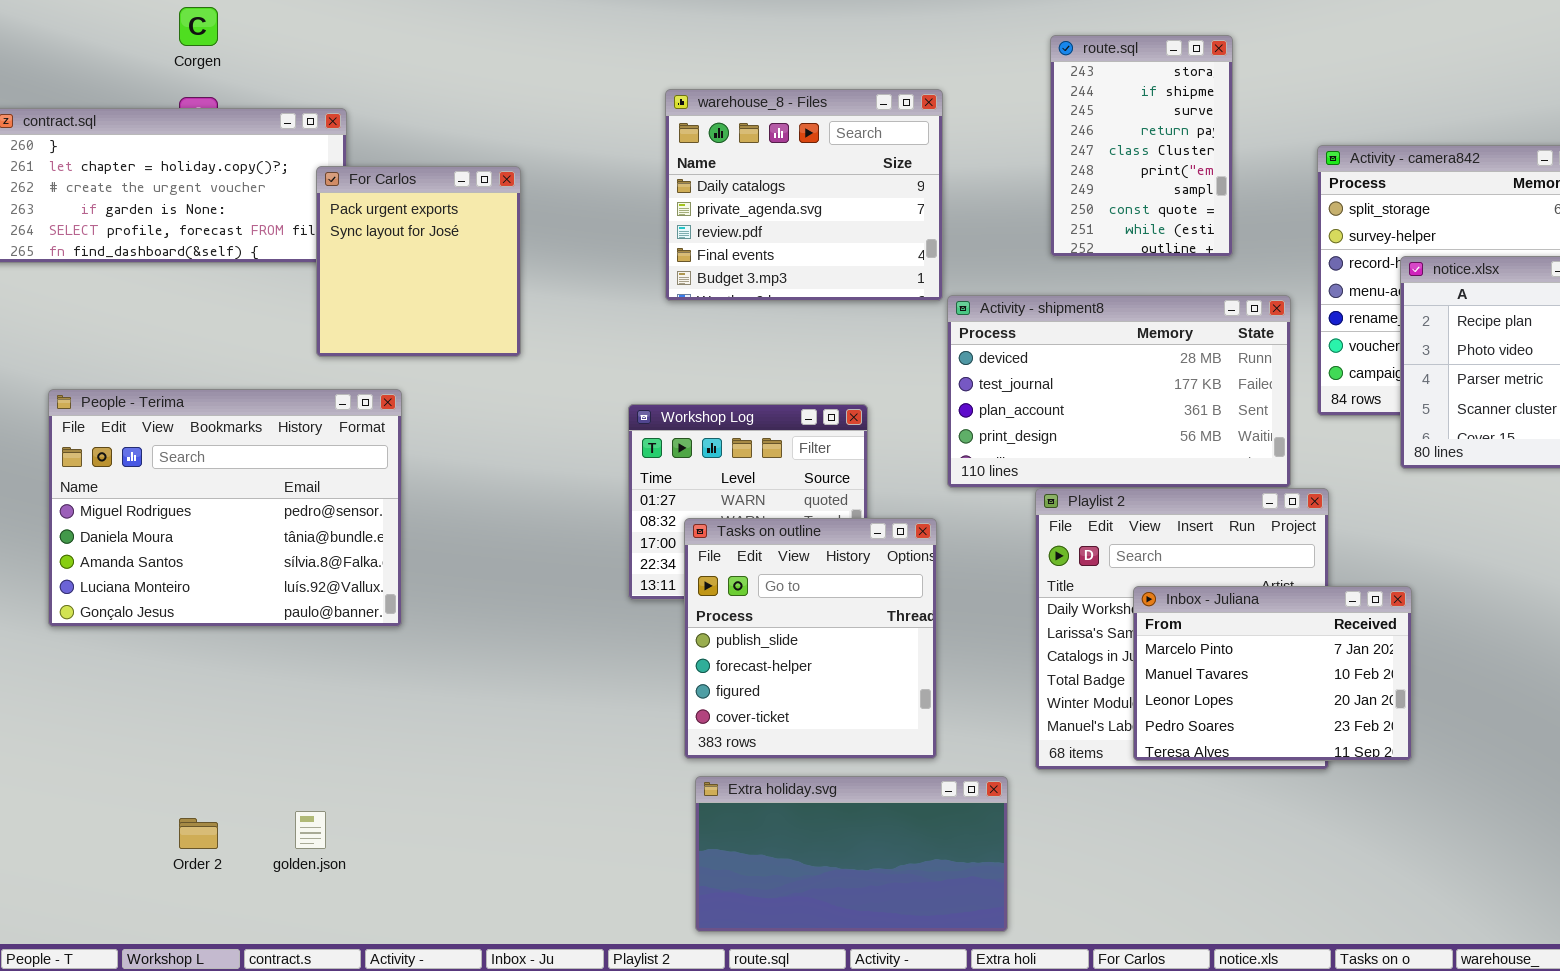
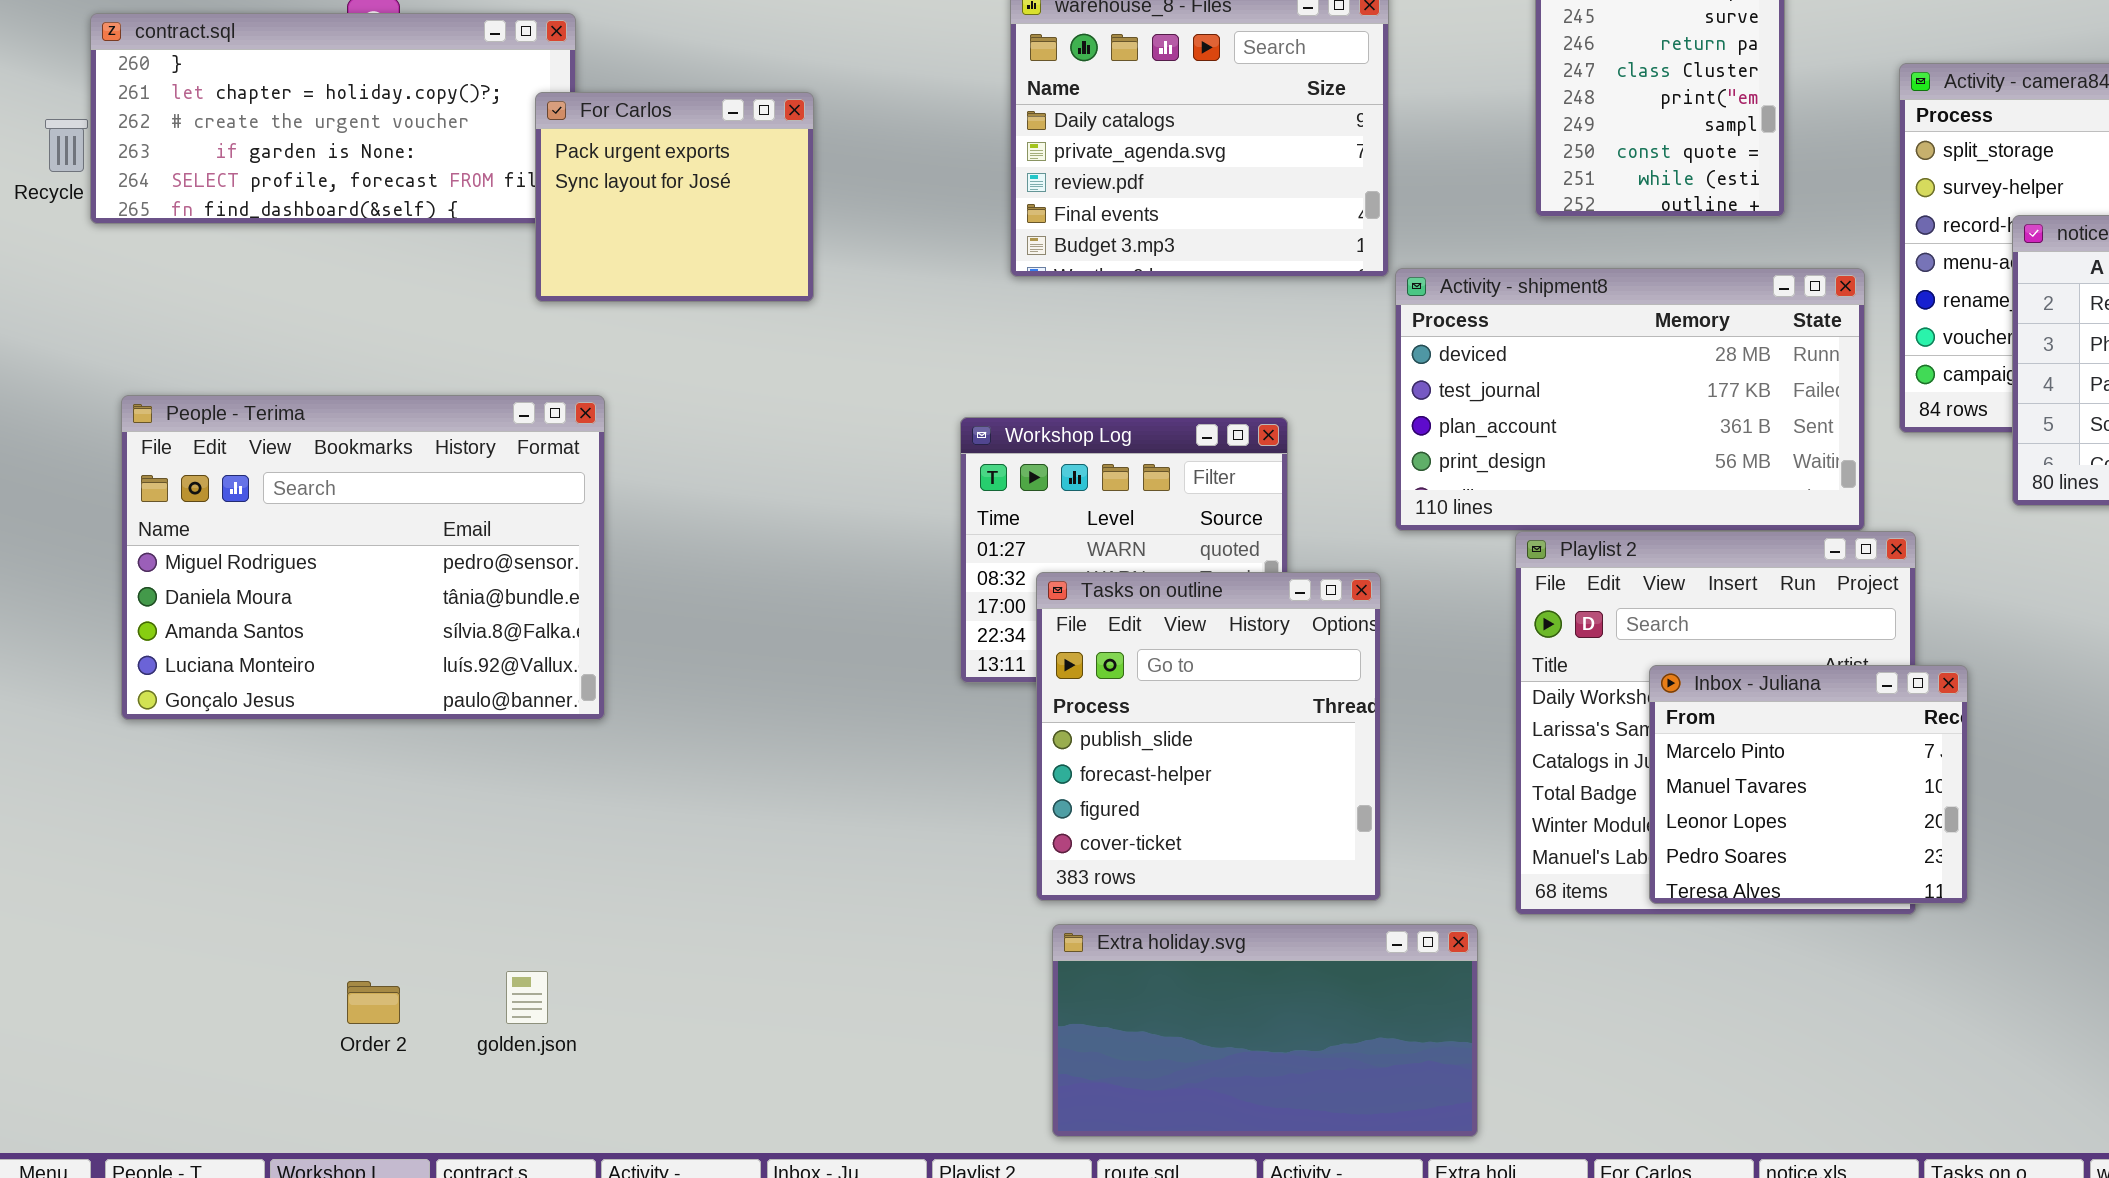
For Carlos: [316,166,521,357] -> [535,92,814,302], resized
People - Terima: [48,389,402,627] -> [121,395,605,720], moved
Inbox - Juliana: [1133,586,1412,761] -> [1649,665,1968,904], resized

